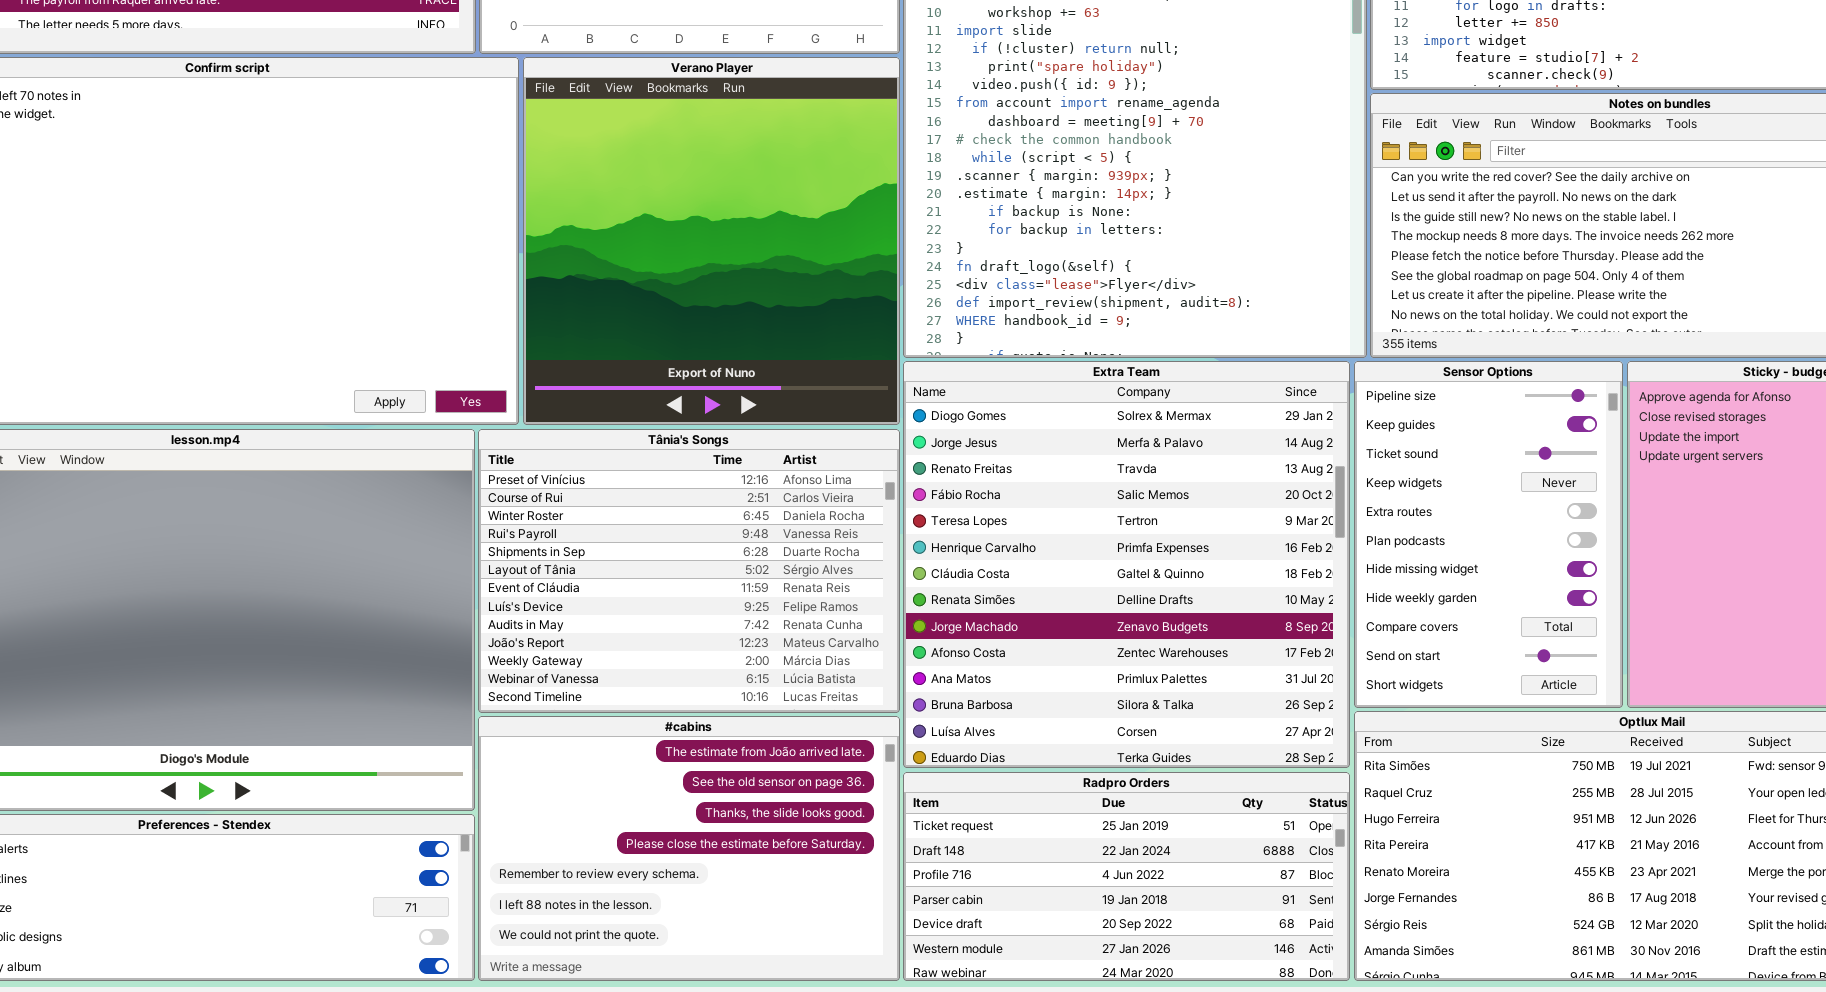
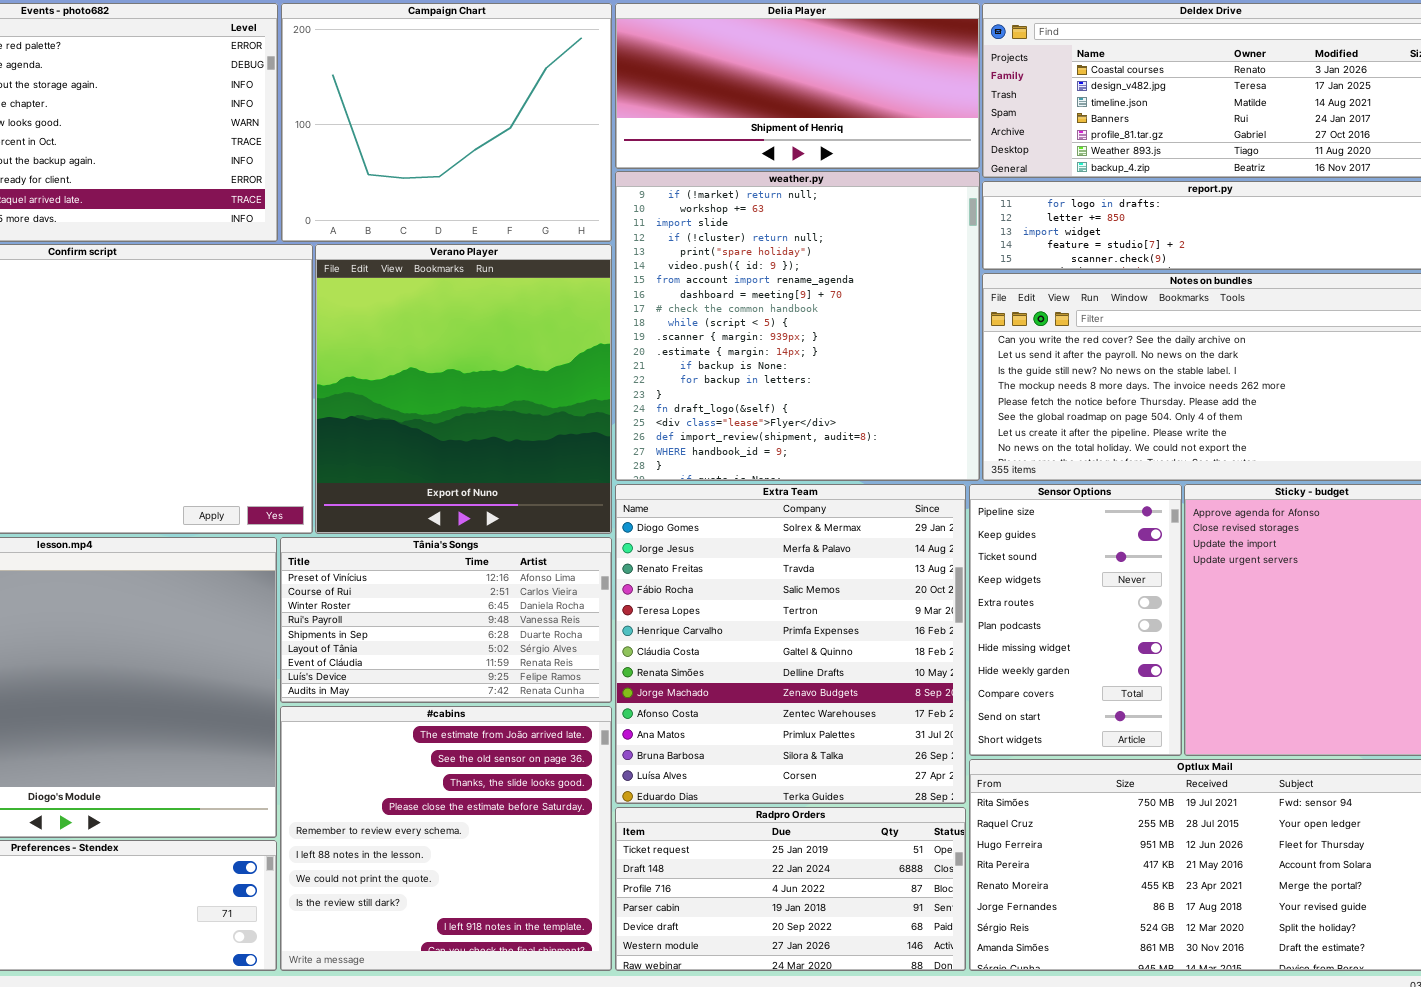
Tânia's Songs: [478,429,900,713] -> [280,537,612,703], resized
#cabins: [478,716,900,981] -> [280,706,612,971], resized

